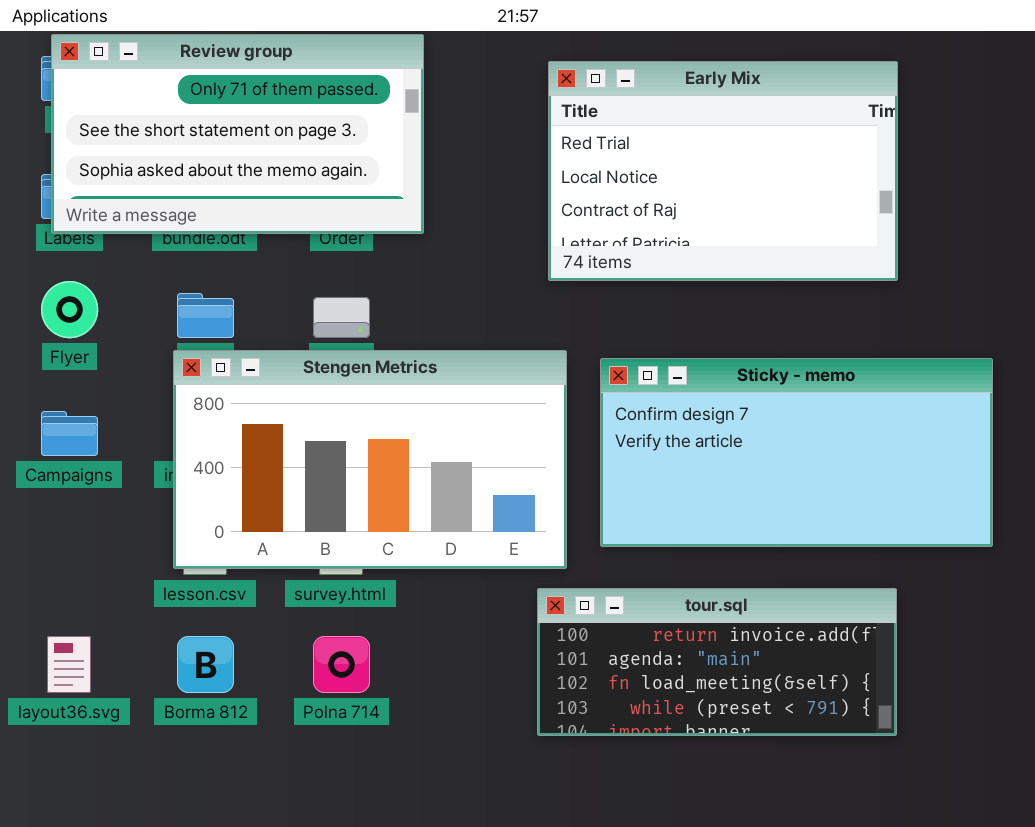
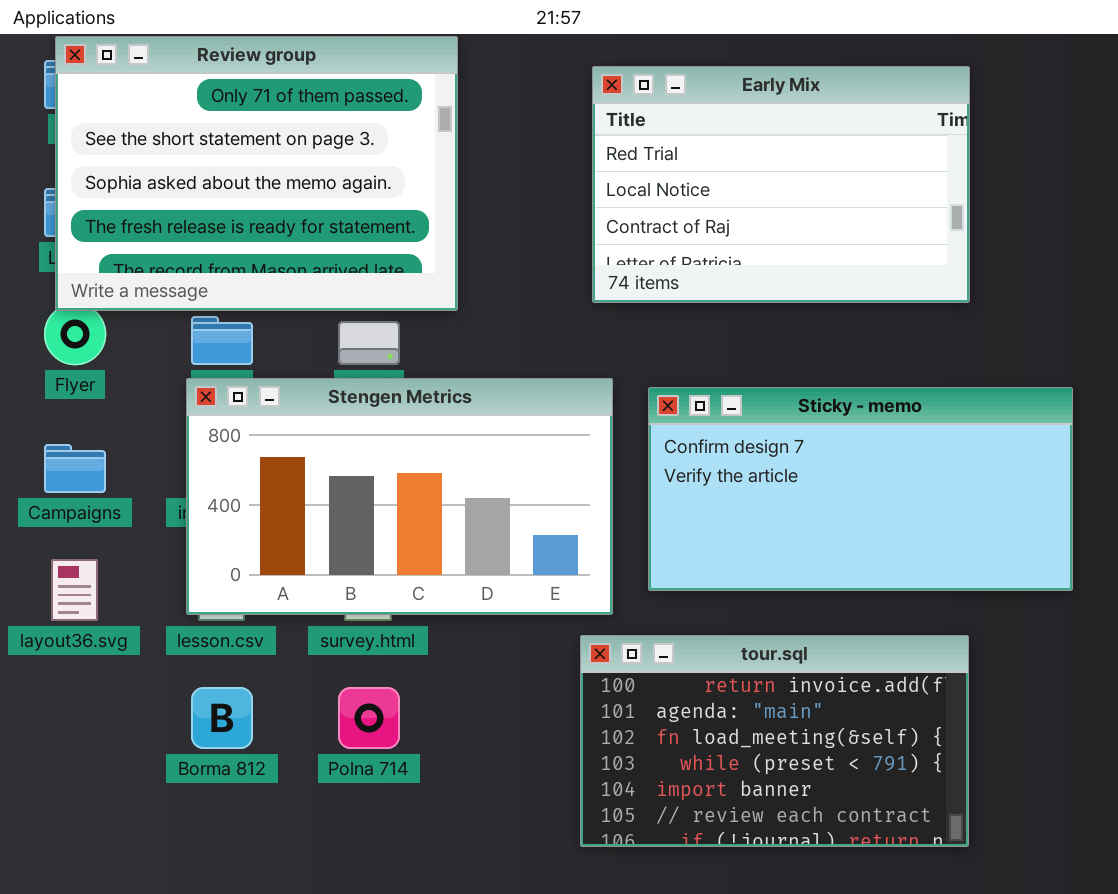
Review group: [51,34,424,234] -> [55,36,458,311], resized
tour.sql: [537,588,897,736] -> [580,635,969,847], resized
layout36.svg: [47,636,91,693] -> [51,559,98,621], moved

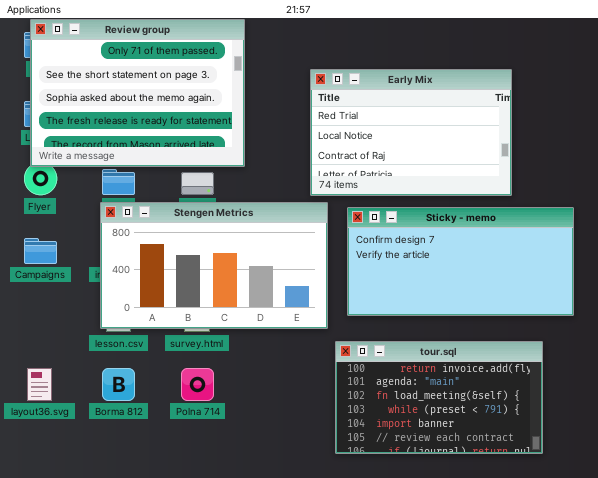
Early Mix: [592,66,970,303] -> [310,69,512,196], moved
layout36.svg: [51,559,98,621] -> [27,368,52,401], moved
tour.sql: [580,635,969,847] -> [335,341,543,454], moved

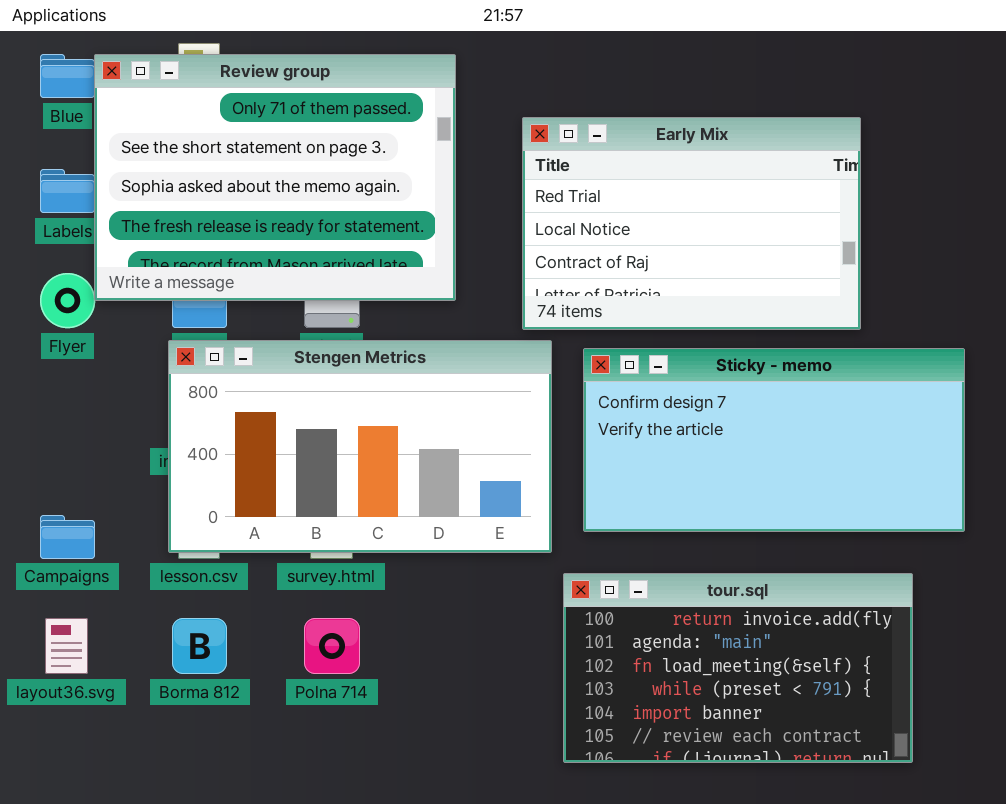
Review group: [30,19,245,167] -> [94,54,456,301], moved
Campaigns: [24,238,57,264] -> [40,515,95,559], moved

